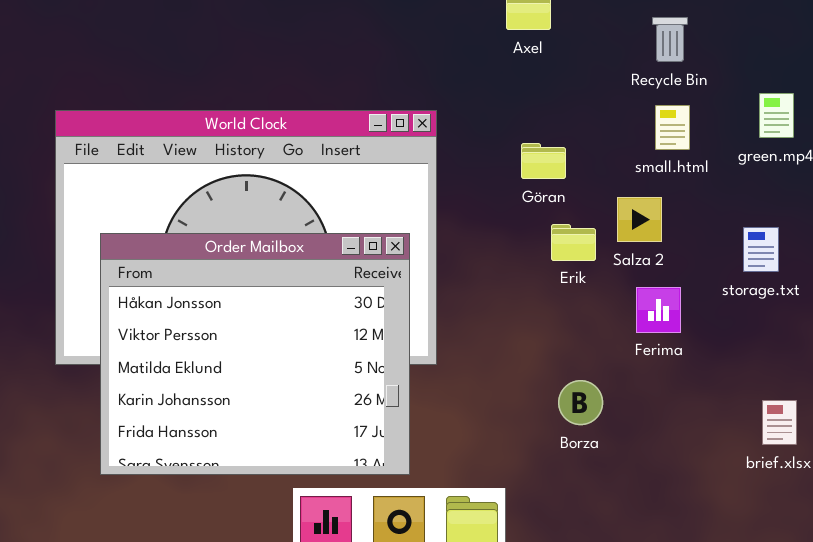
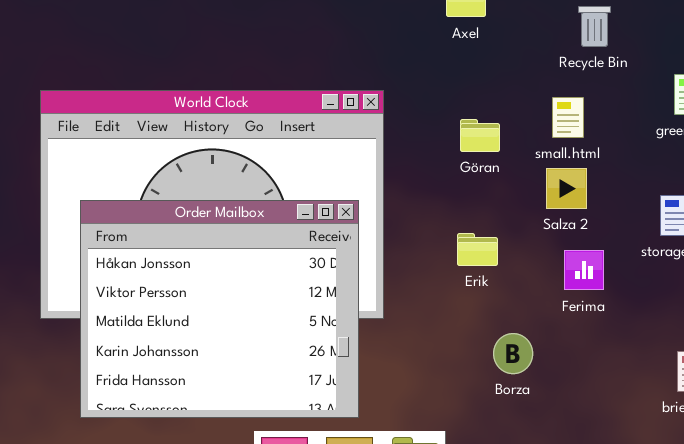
small.html: [655,105,690,150] -> [552,97,584,138], moved
Erik: [551,224,596,261] -> [457,233,498,266], moved

